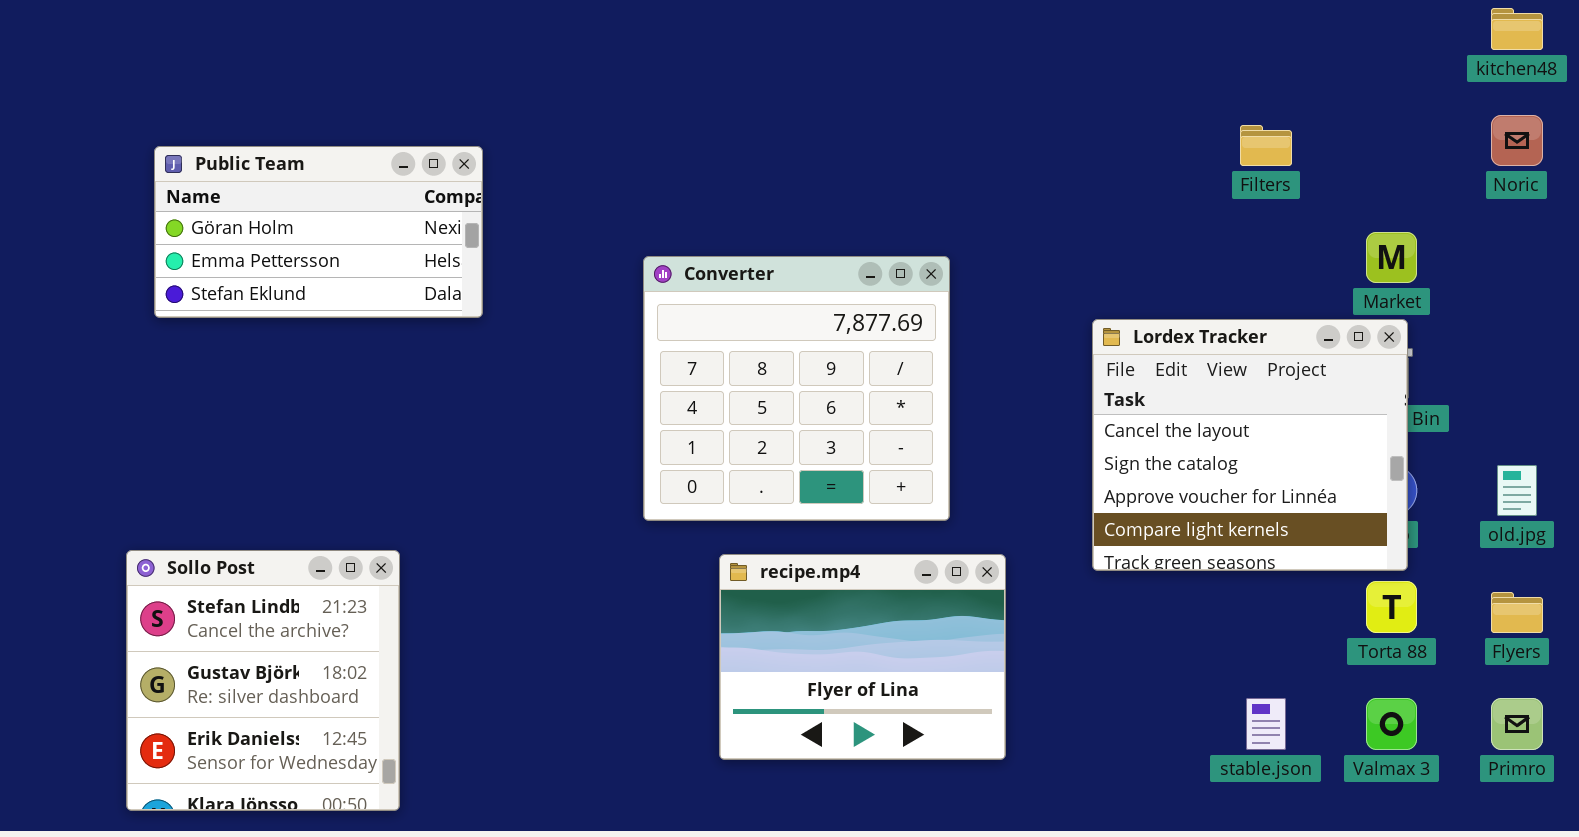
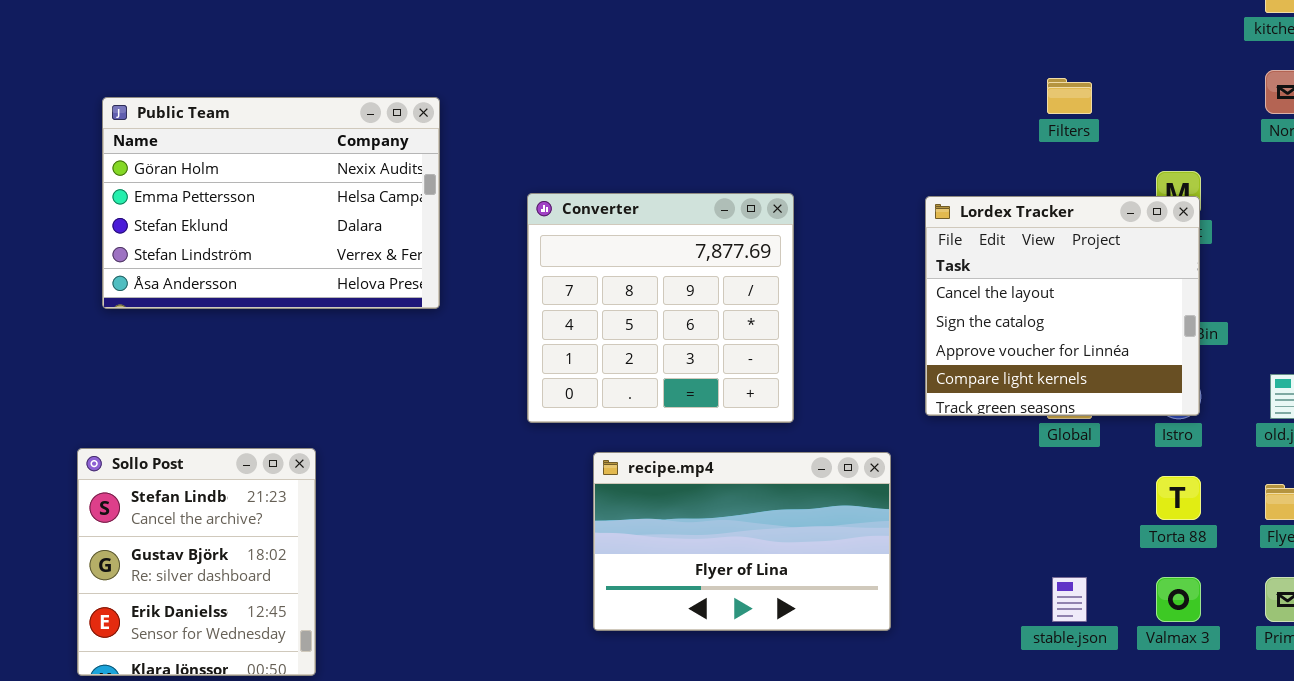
Public Team: [154,146,483,318] -> [102,97,440,309], resized
Lordex Tracker: [1092,319,1408,571] -> [925,196,1200,416], moved
recipe.mp4: [719,554,1006,760] -> [593,452,891,631], resized

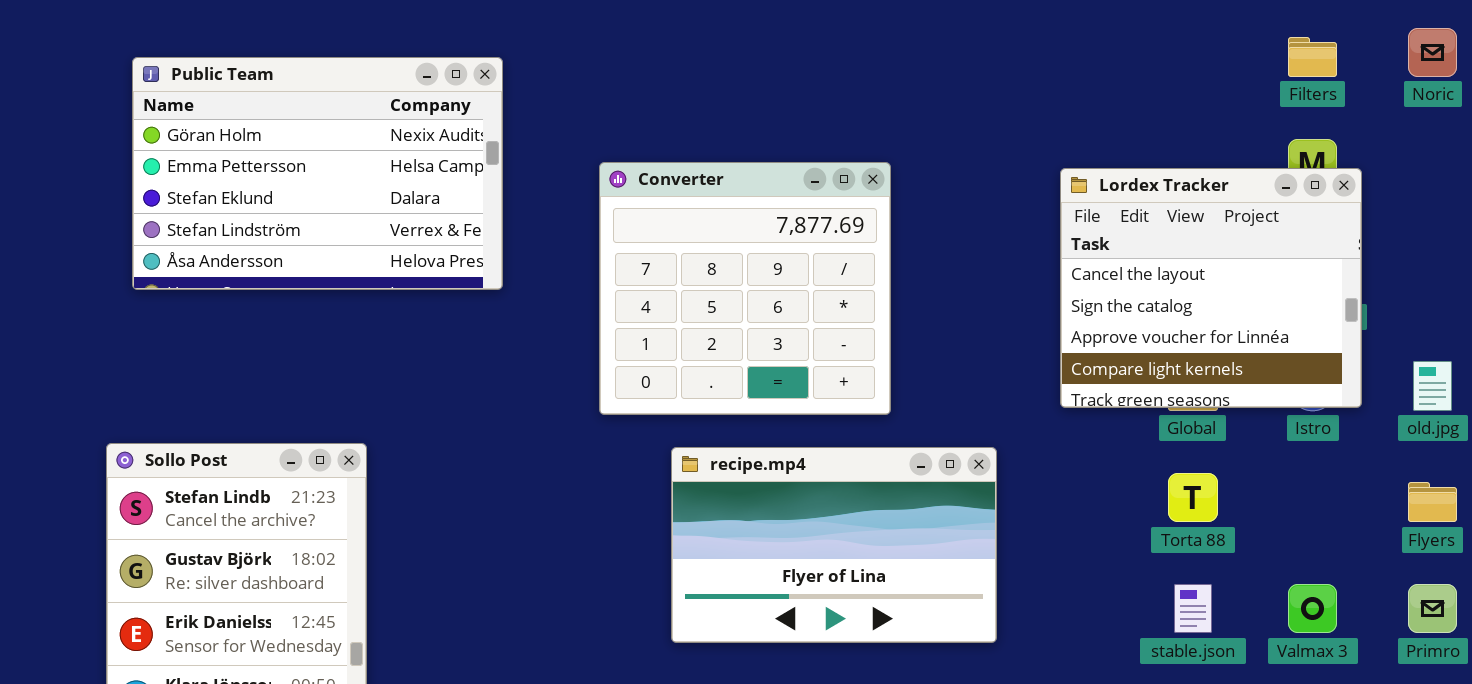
Filters: [1047,78,1092,114] -> [1288,37,1337,77], moved
Lordex Tracker: [925,196,1200,416] -> [1060,168,1362,408], moved
Torta 88: [1156,476,1201,520] -> [1168,473,1218,522], moved

